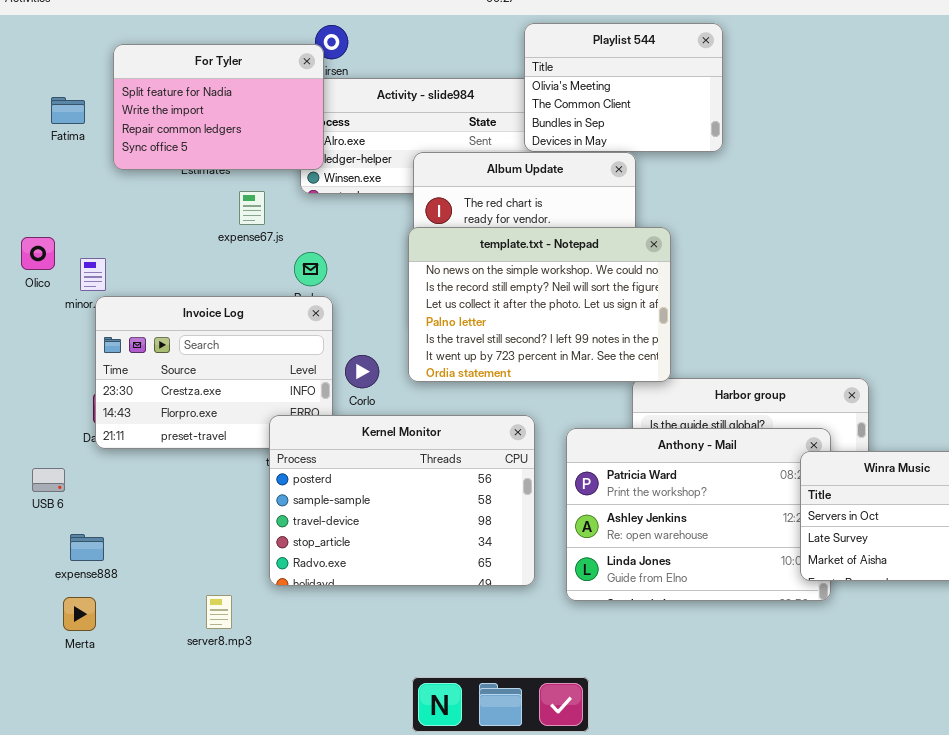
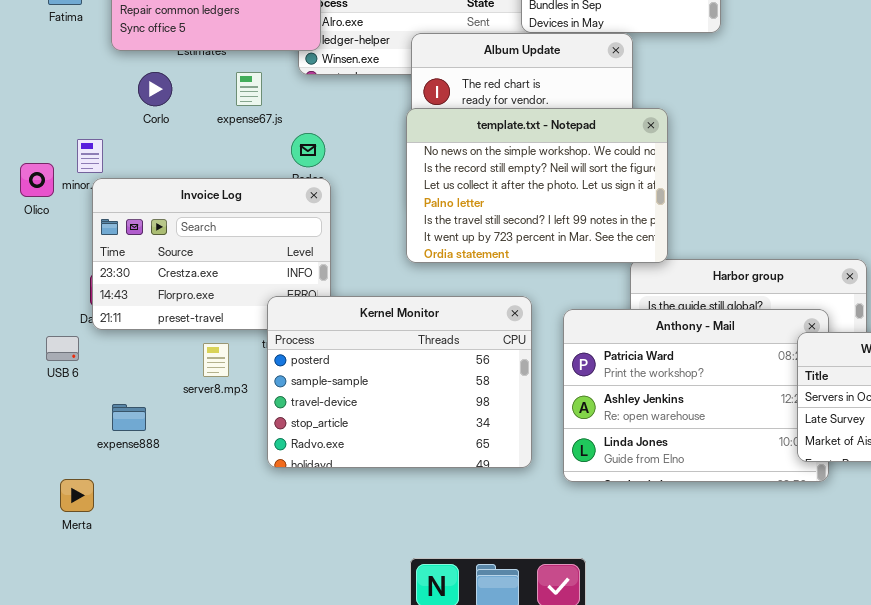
Olico: [21,237,55,270] -> [20,163,54,197], moved
Corlo: [345,355,379,388] -> [138,72,172,106], moved
USB 6: [32,468,65,492] -> [46,336,79,361], moved
expense888: [70,534,104,561] -> [112,404,146,431], moved
server8.mp3: [206,595,232,629] -> [203,343,229,377], moved

